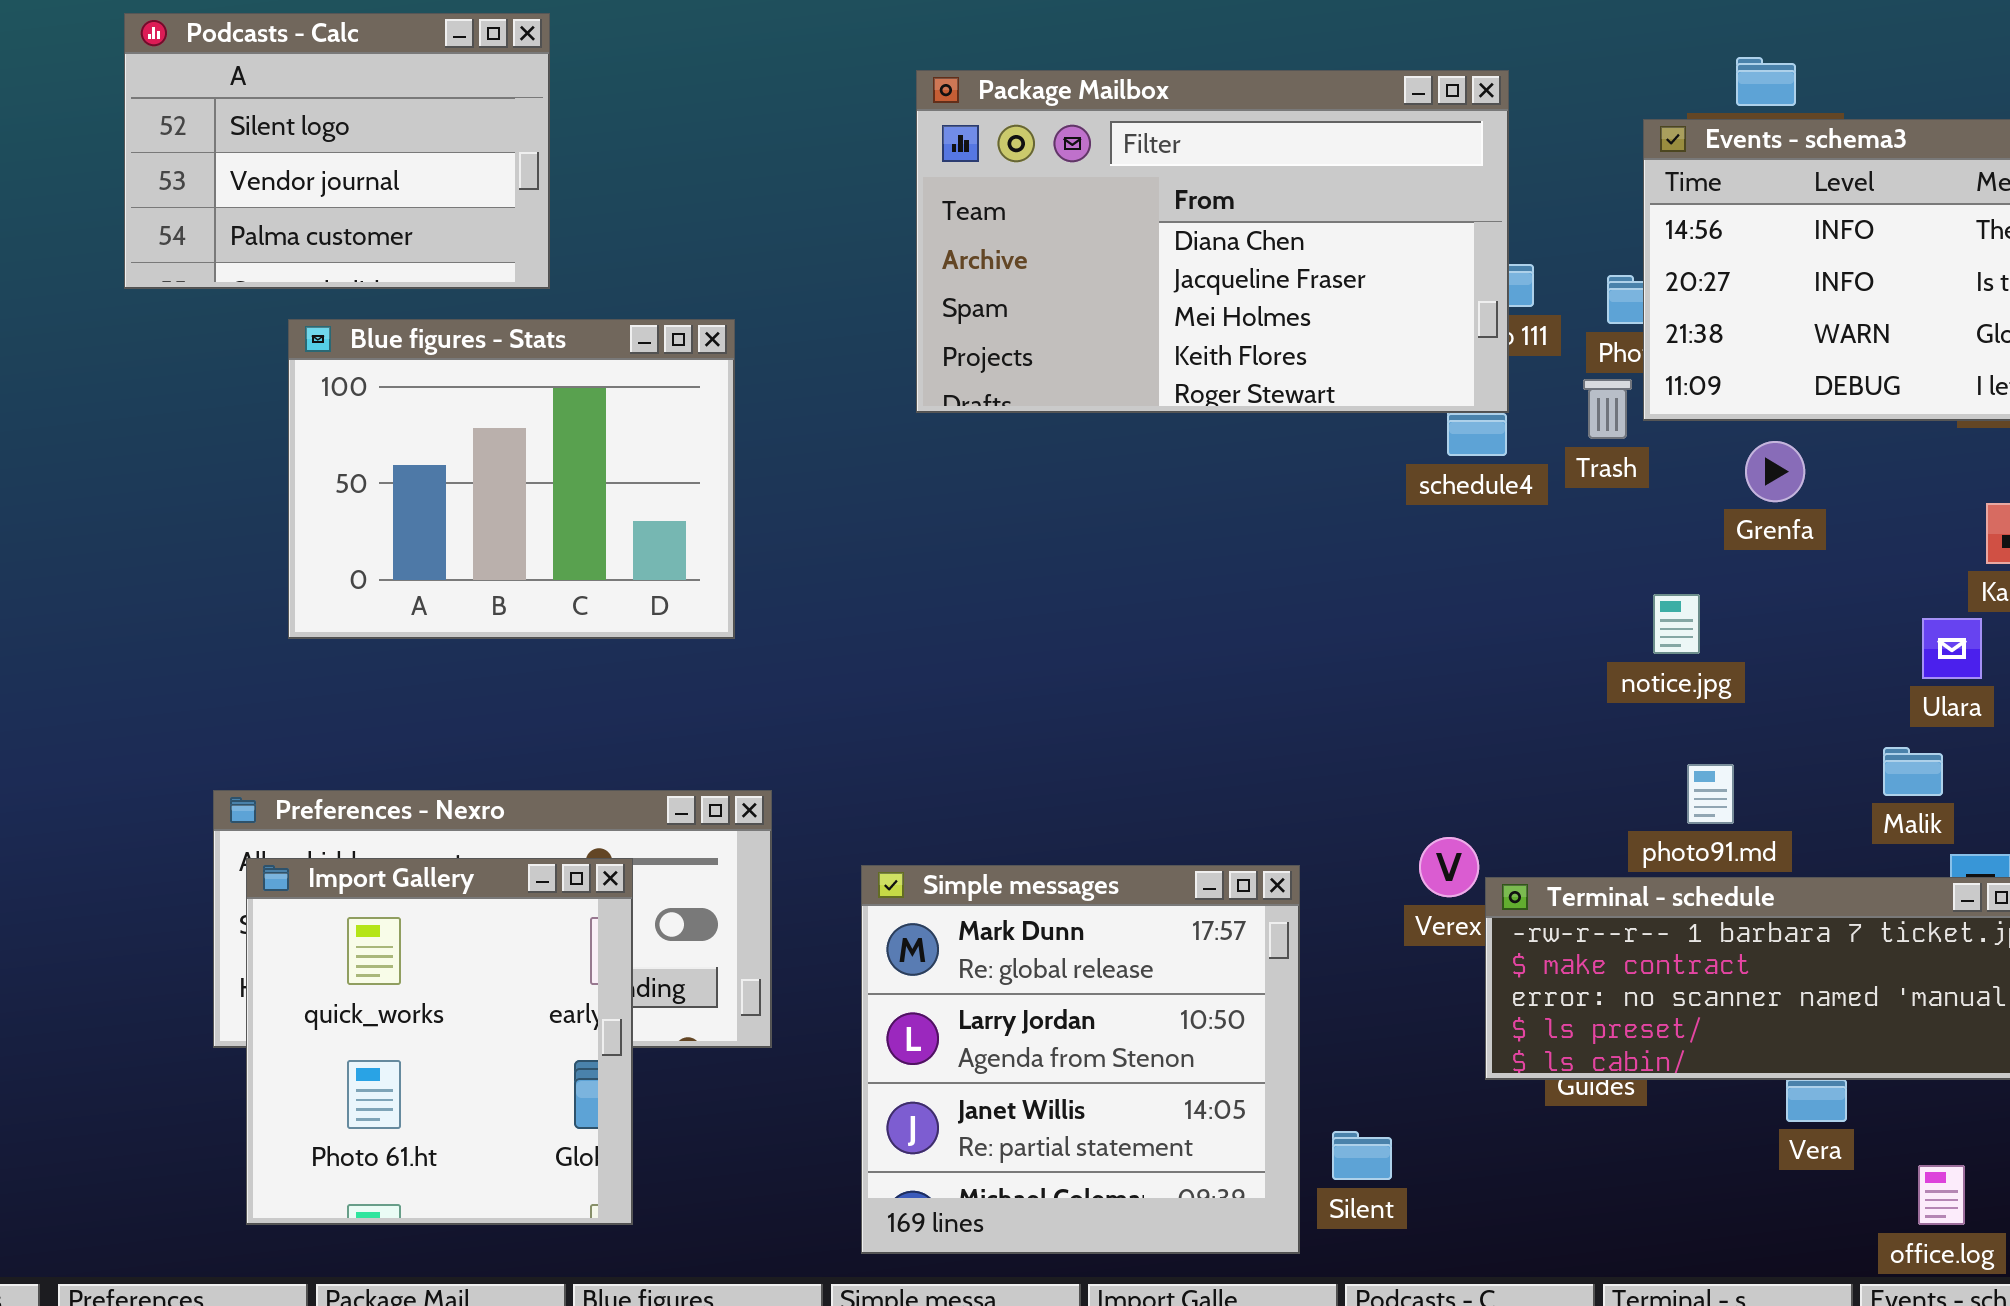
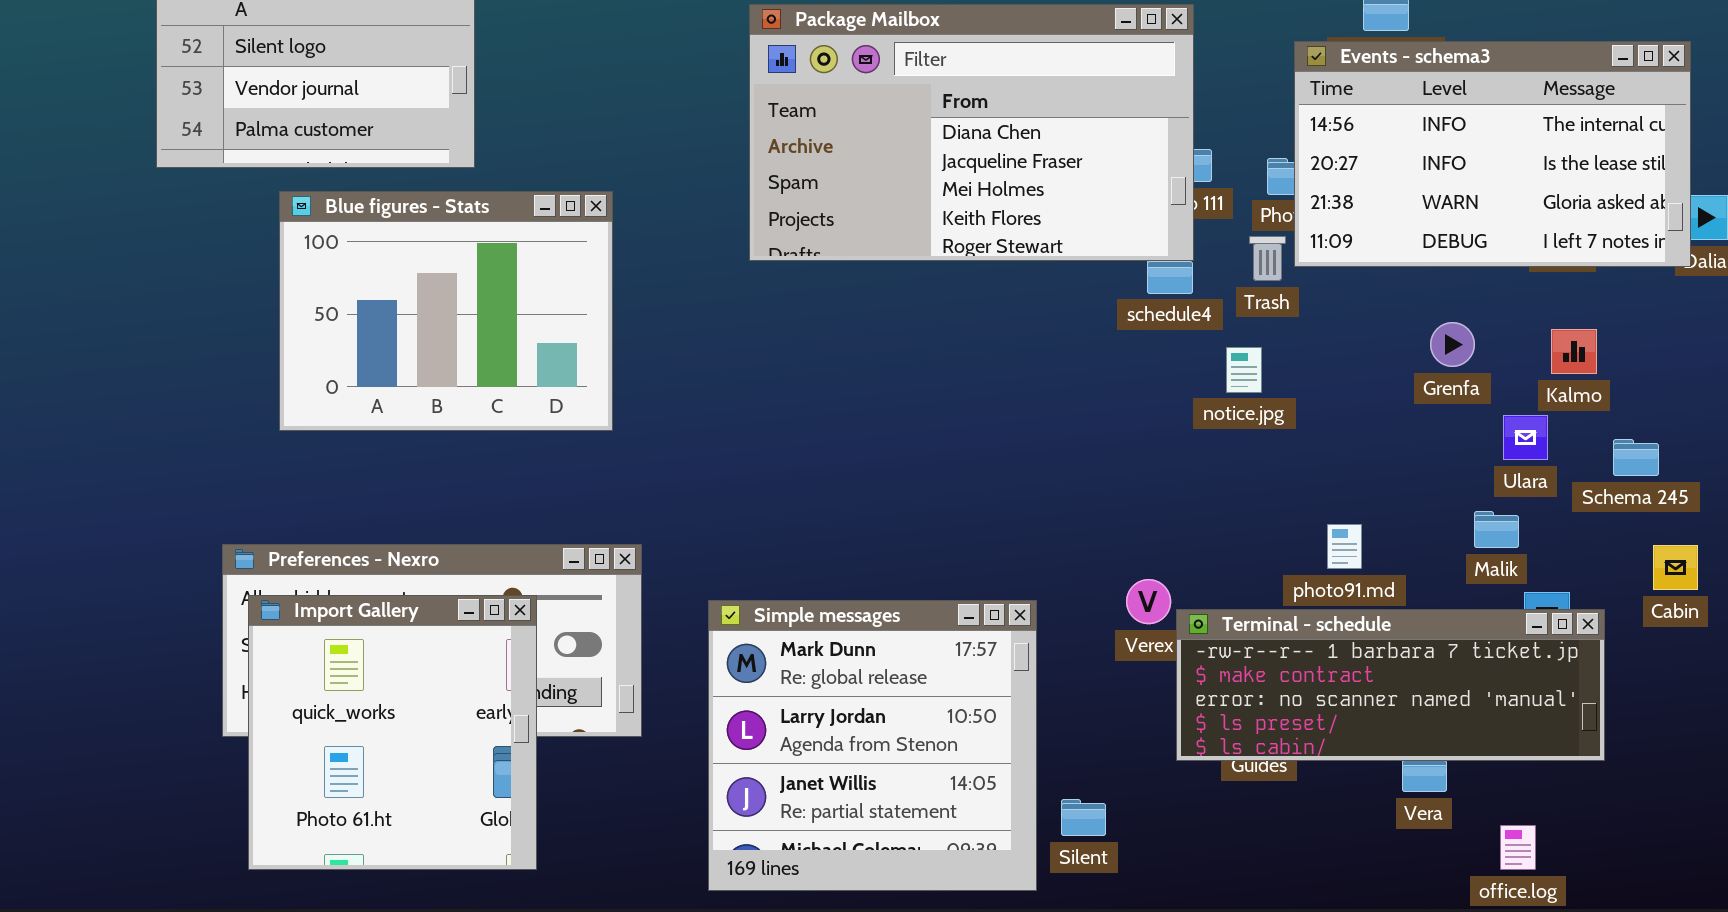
Grenfa: [1745,441,1805,502] -> [1430,322,1475,367], moved
notice.jpg: [1653,594,1700,654] -> [1226,347,1262,393], moved

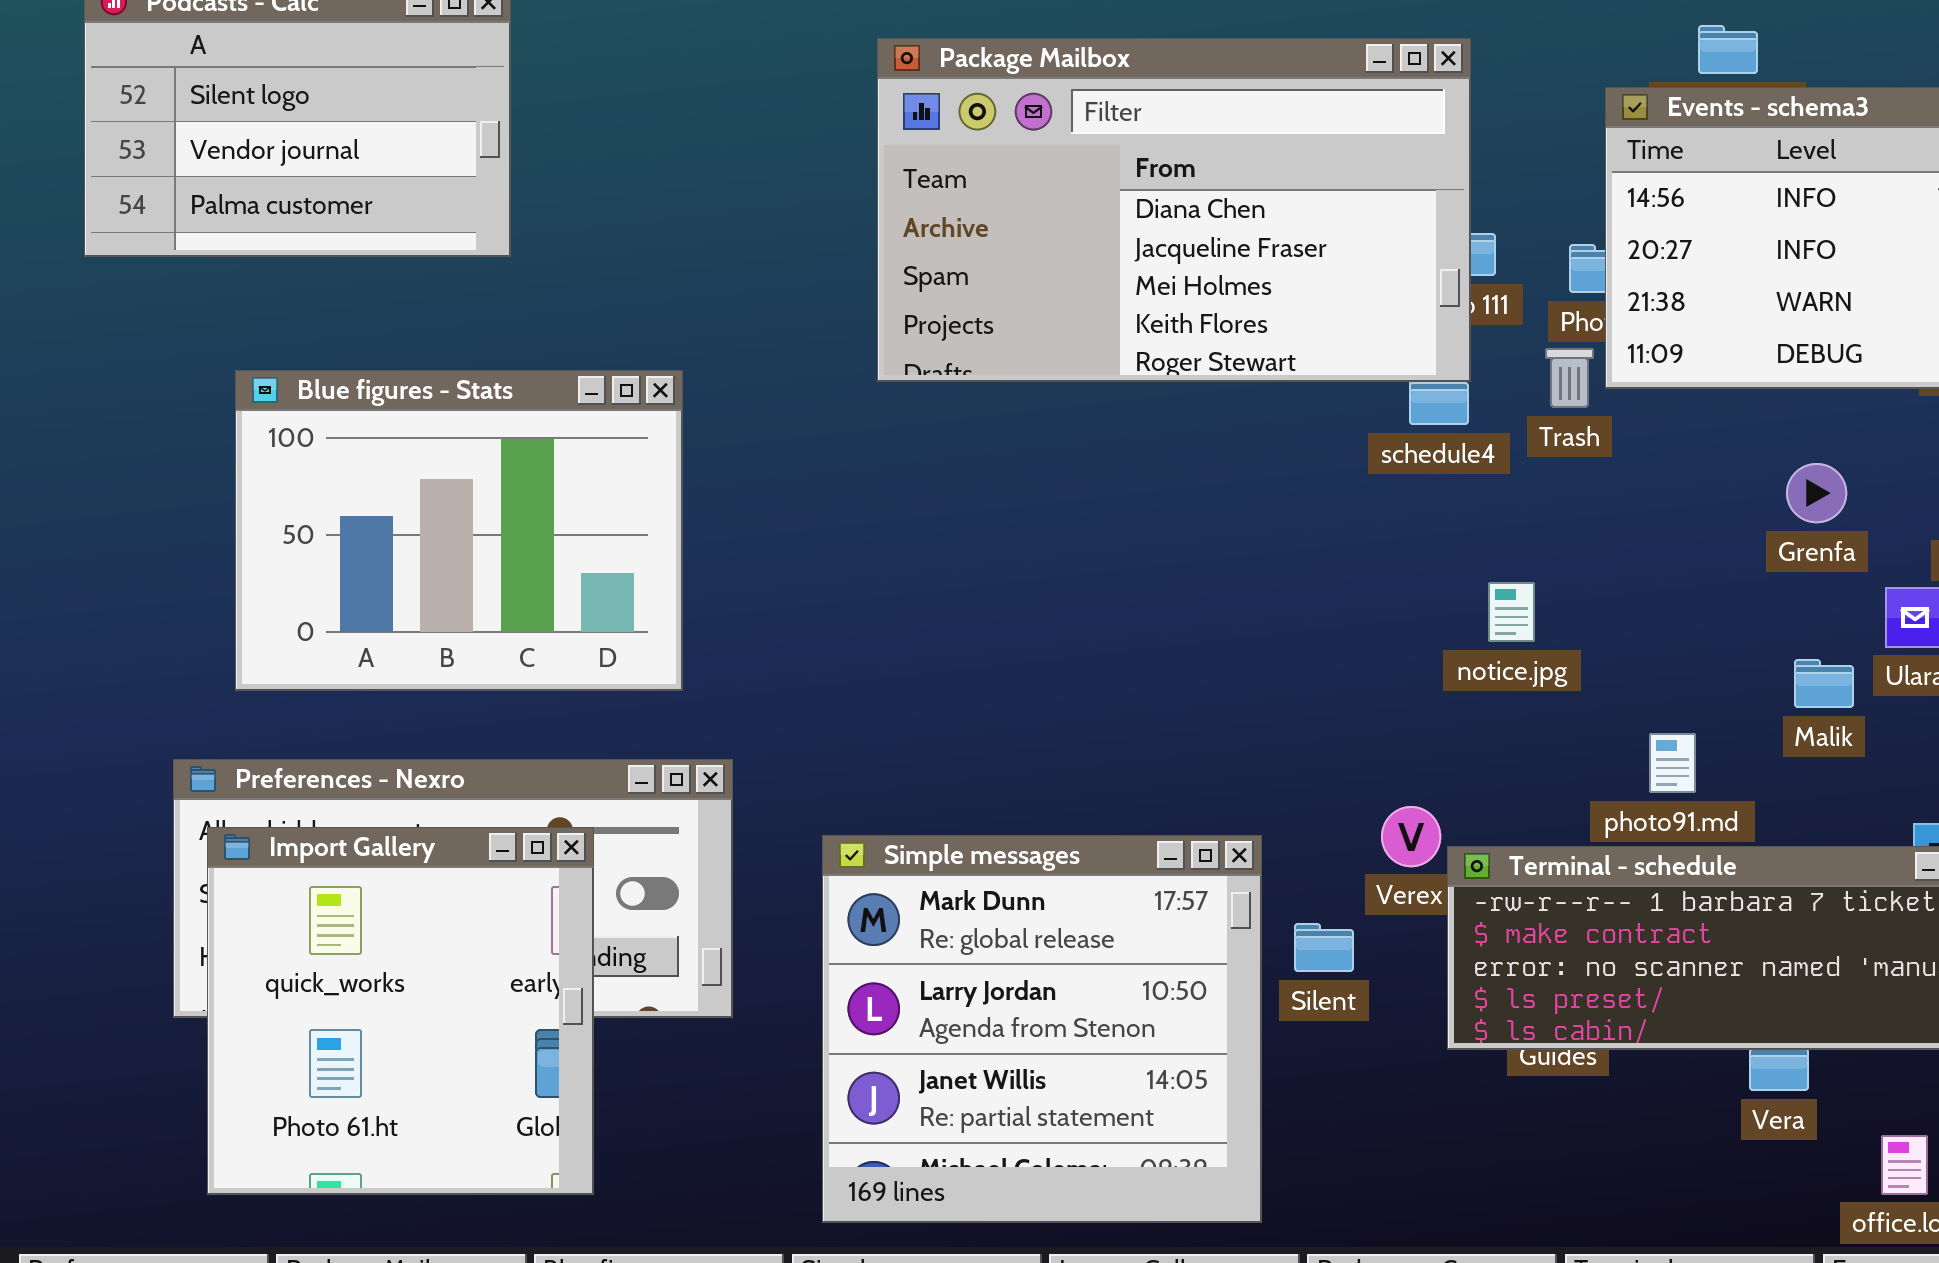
Blue figures - Stats: [279,191,613,431] -> [235,370,683,691], moved
notice.jpg: [1226,347,1262,393] -> [1488,582,1535,642], moved
Malik: [1474,511,1519,548] -> [1794,659,1854,708], moved
Silent: [1061,799,1106,836] -> [1294,923,1354,972], moved

